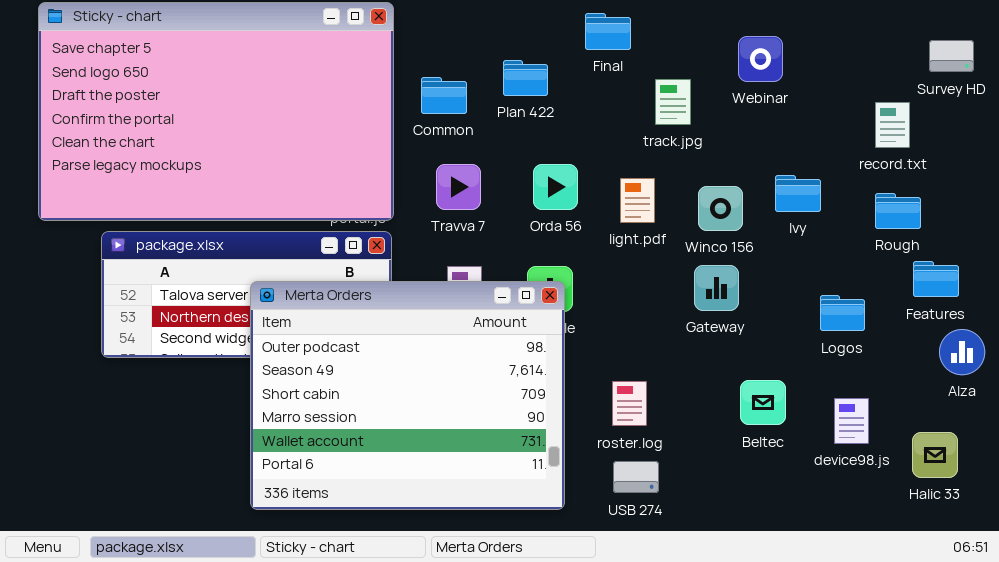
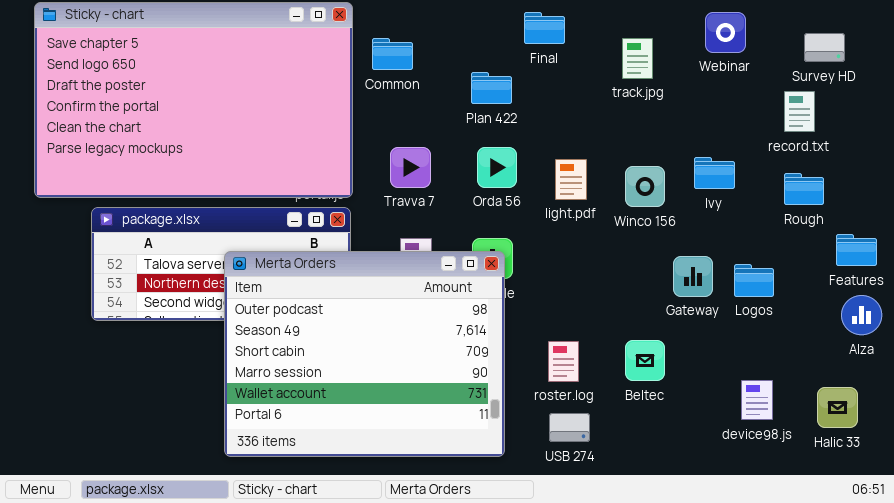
Webinar: [738,36,783,82] -> [705,12,746,53], moved
Survey HD: [929,40,974,72] -> [804,33,845,62], moved
Plan 422: [503,60,548,96] -> [471,72,512,104], moved
Common: [421,77,467,114] -> [372,38,413,70], moved
track.jpg: [655,79,691,125] -> [622,38,653,79], moved
Features: [913,261,959,297] -> [836,234,877,266], moved
Gateway: [694,265,739,311] -> [673,256,713,297], moved
Beltec: [740,380,786,425] -> [625,340,665,381], moved
device98.js: [834,398,869,444] -> [741,380,773,420], moved

